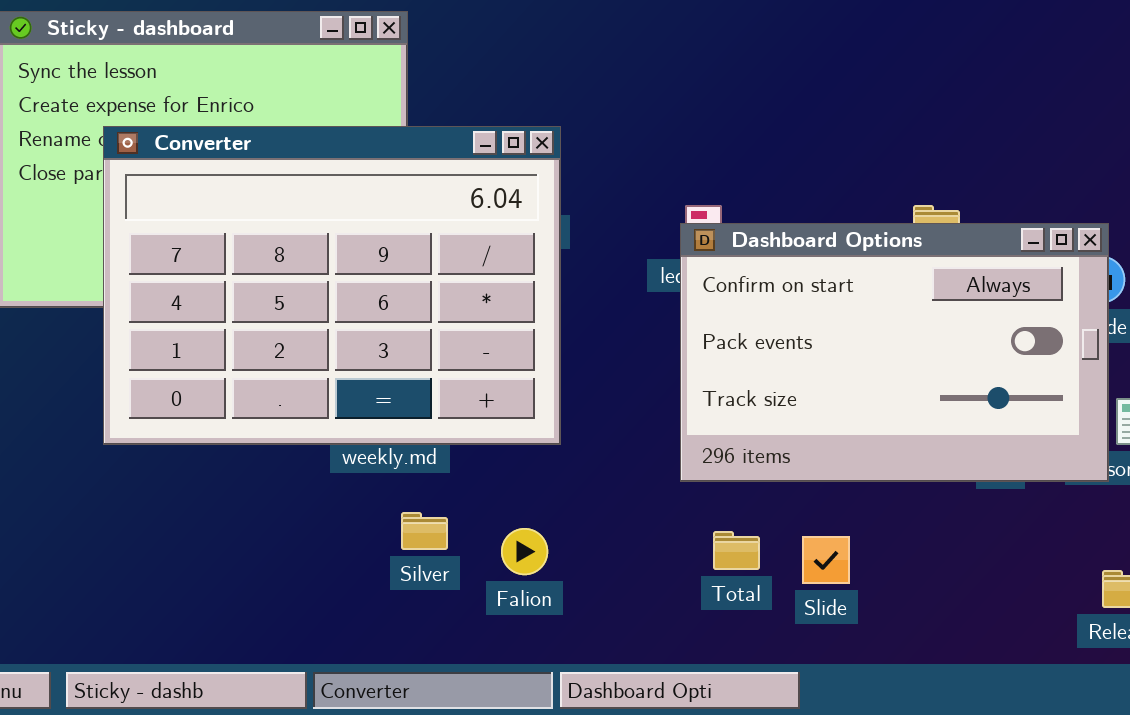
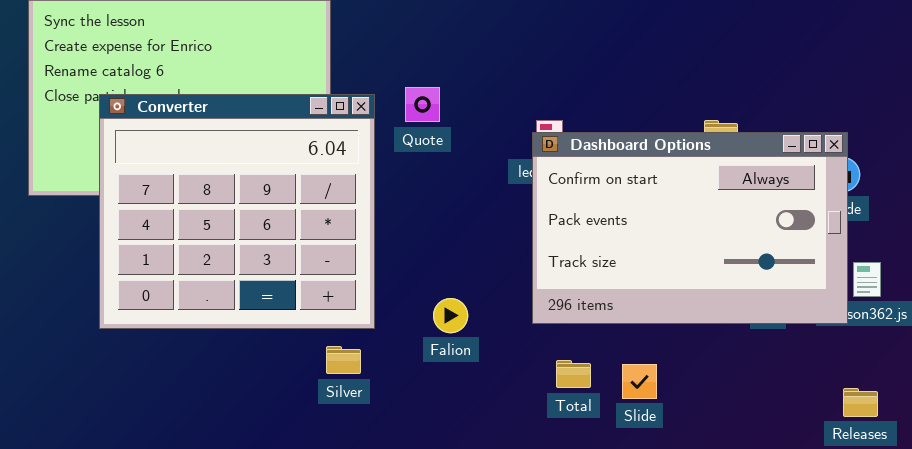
Converter: [103,126,561,445] -> [99,94,375,329], moved, resized
Falion: [501,528,548,575] -> [433,298,468,333], moved

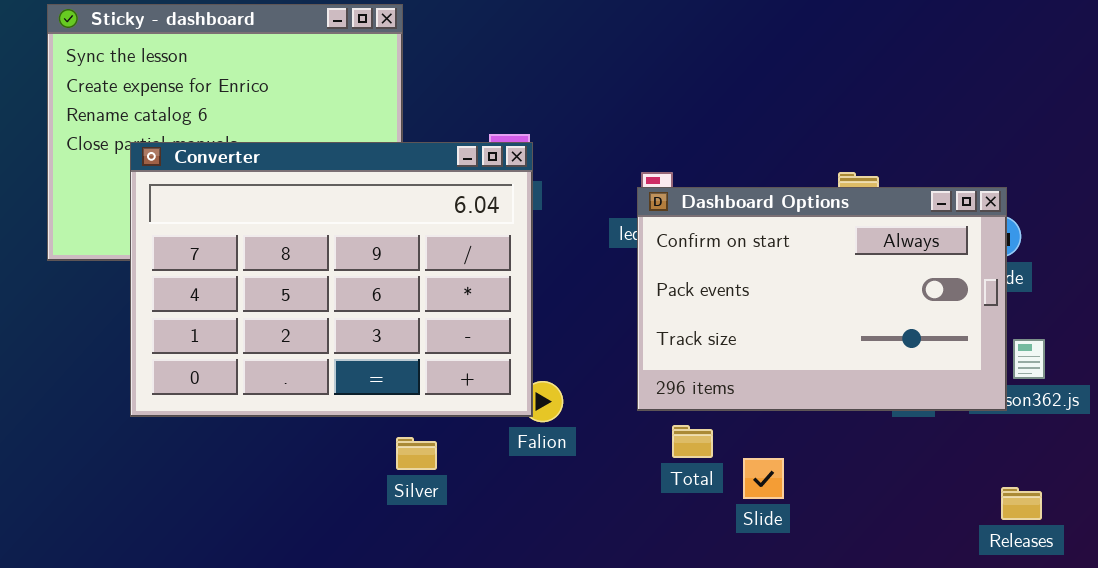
Converter: [99,94,375,329] -> [130,142,533,417], resized
Total: [556,360,591,388] -> [672,425,713,458], moved

